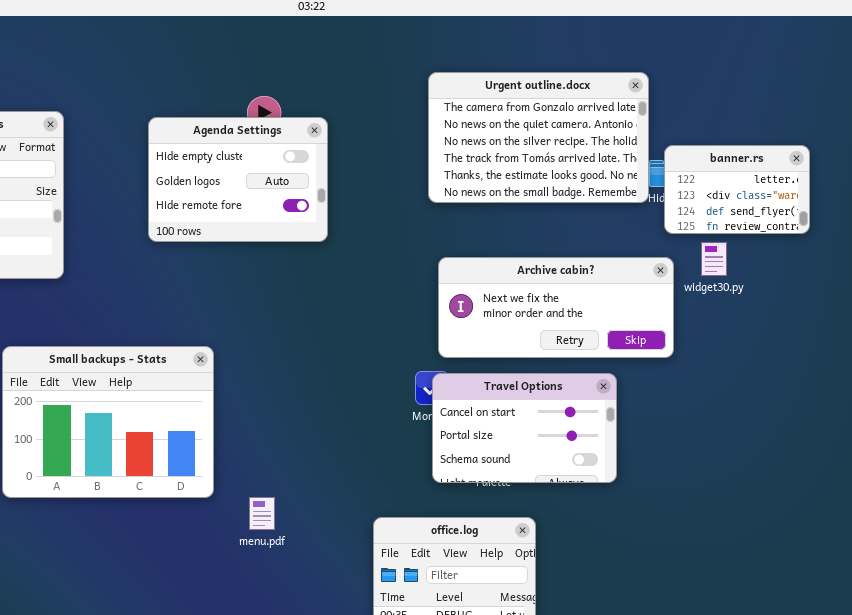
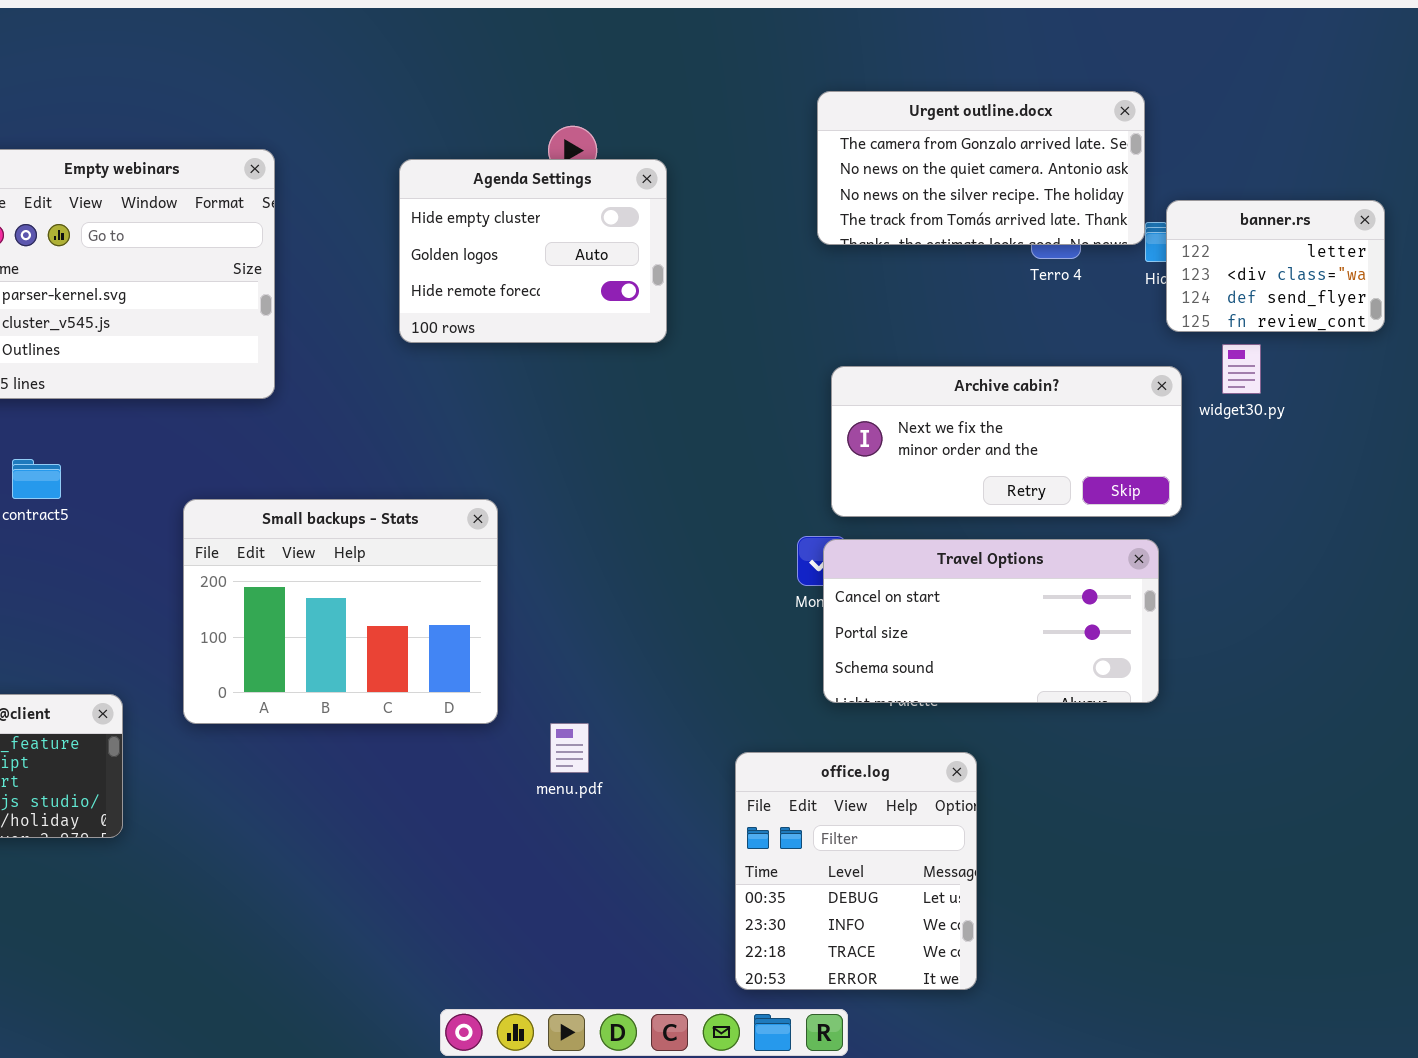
Urgent outline.docx: [428,72,649,203] -> [817,91,1145,245], resized
Travel Options: [432,373,617,483] -> [823,539,1159,703], resized

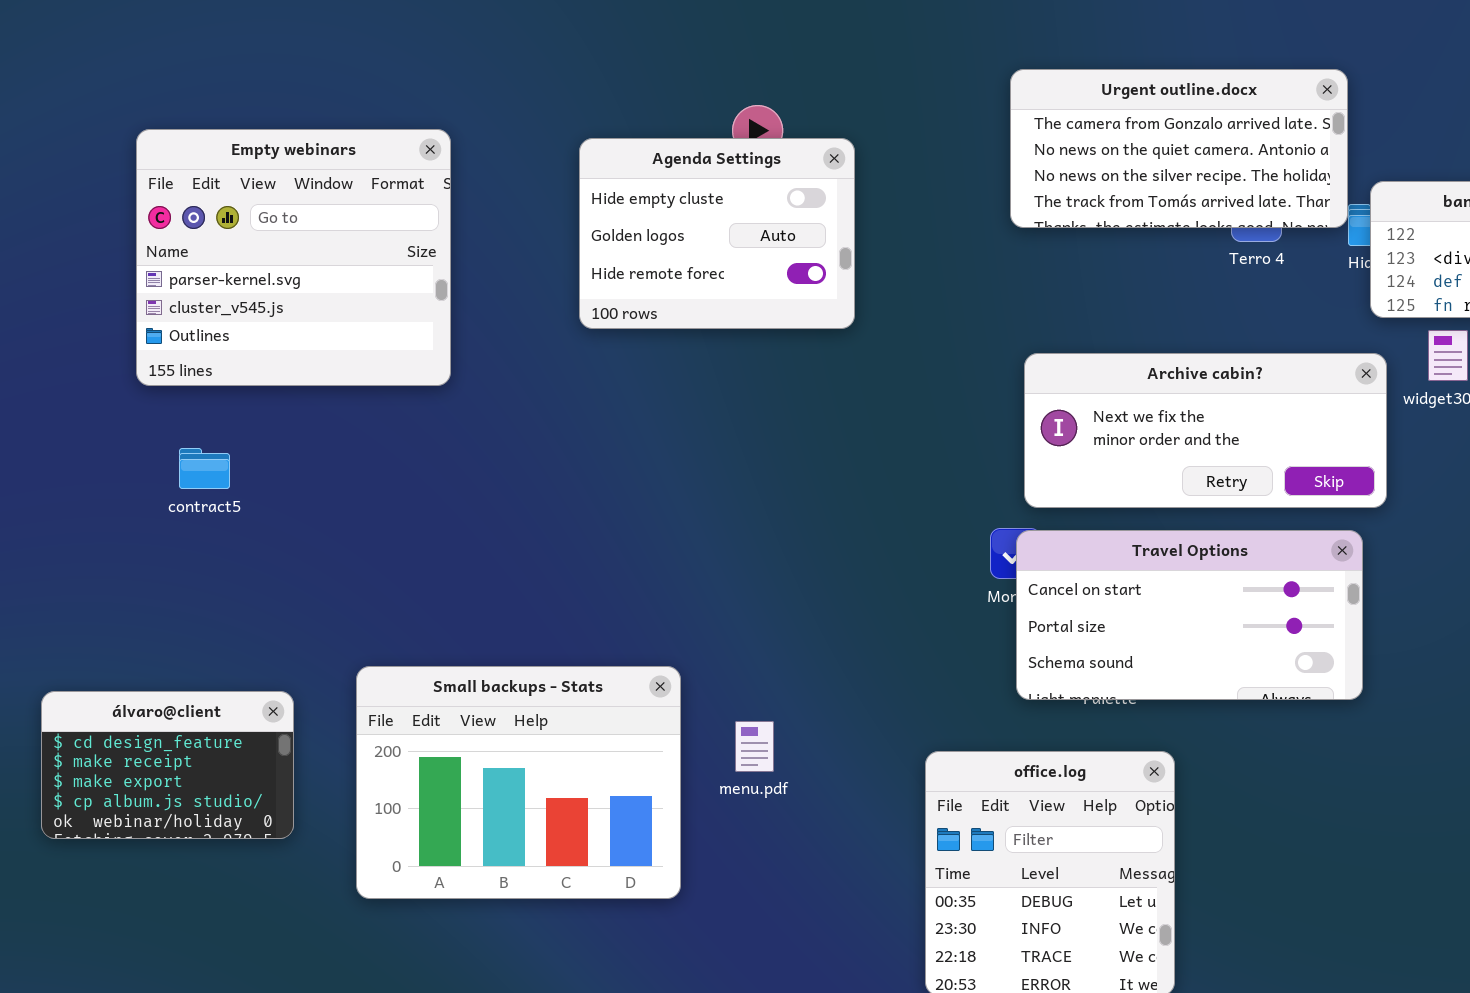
Small backups - Stats: [183,499,498,724] -> [356,666,681,899], moved

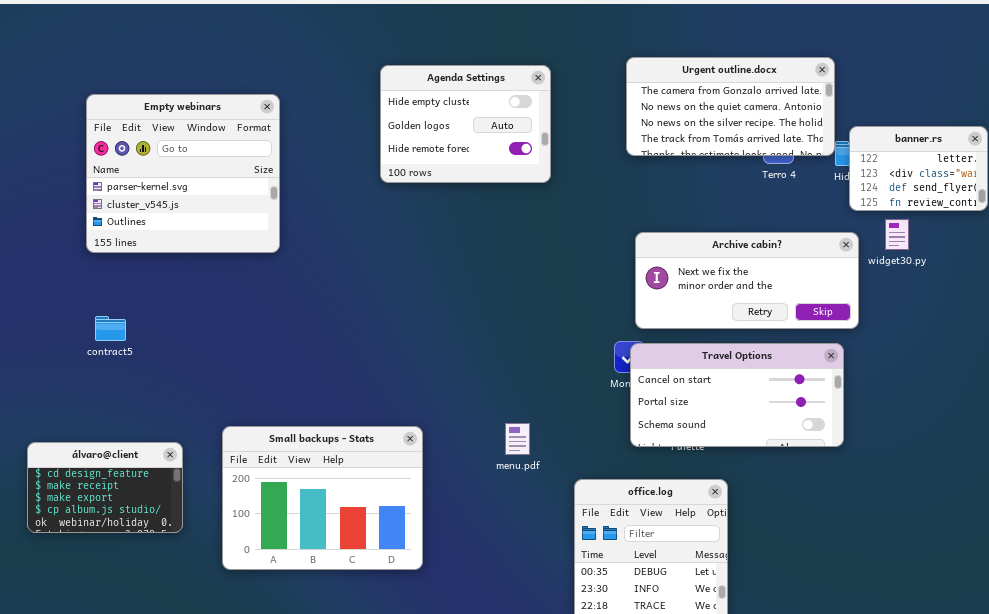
Agenda Settings: [579,138,855,329] -> [380,65,551,183], moved
contract5: [179,448,230,489] -> [95,316,126,341], moved
menu.pdf: [735,721,774,772] -> [505,423,530,455], moved

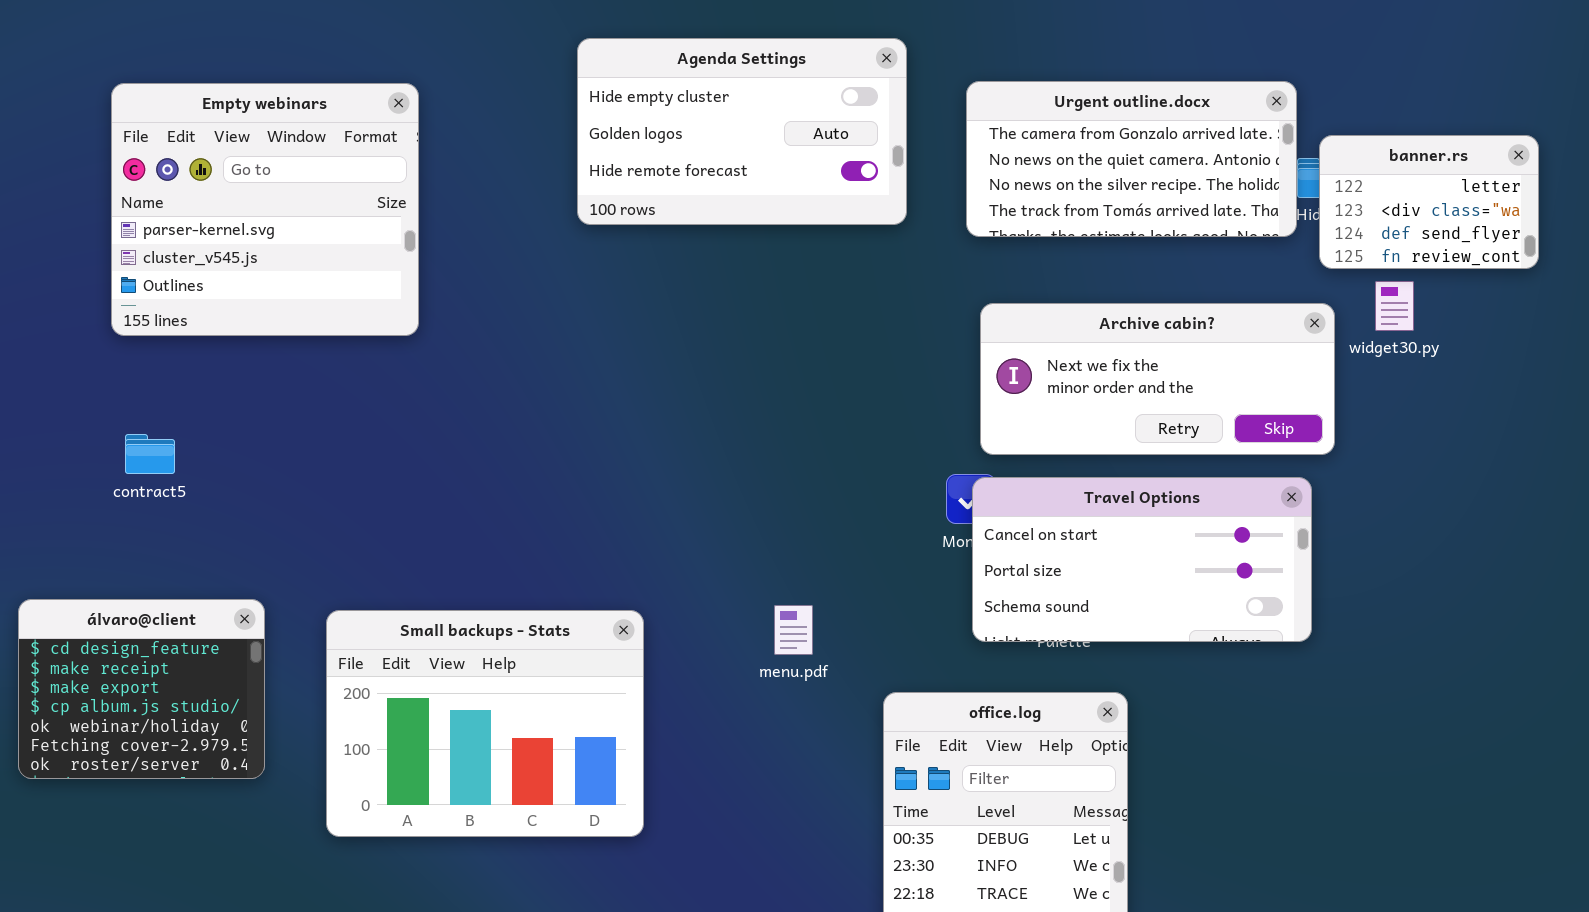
Urgent outline.docx: [626,57,835,156] -> [966,81,1297,237], moved
Agenda Settings: [380,65,551,183] -> [577,38,907,225], resized
álvaro@client: [27,442,183,533] -> [18,599,265,779], resized

